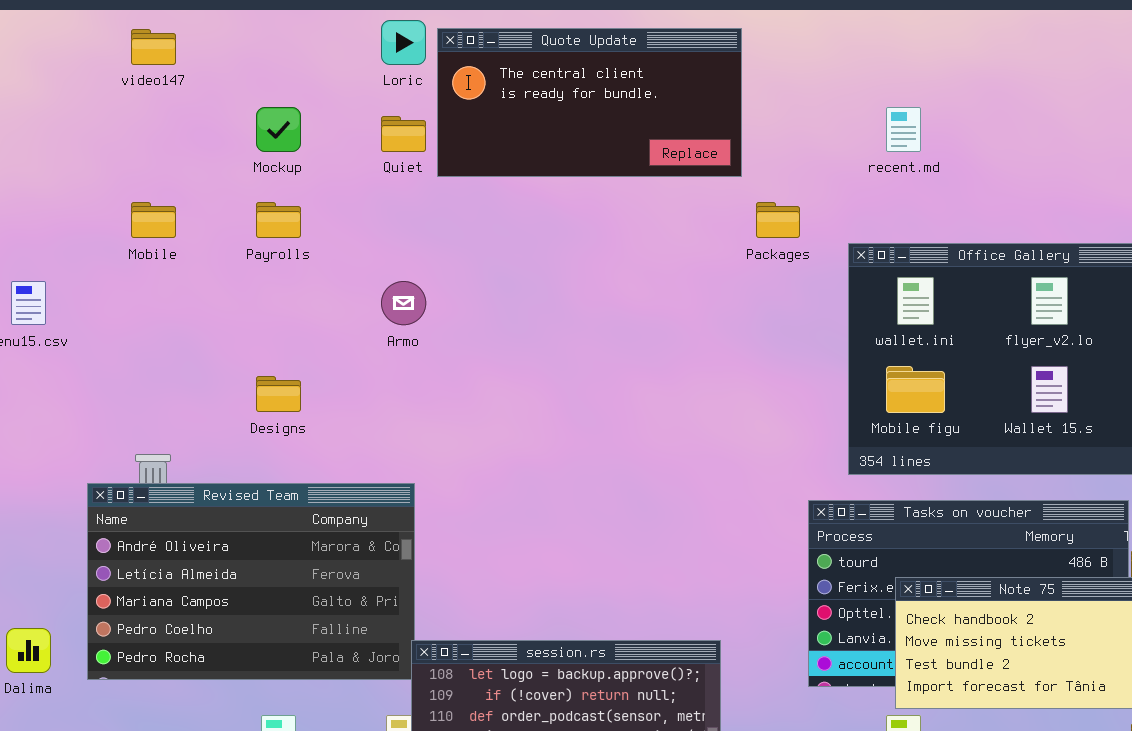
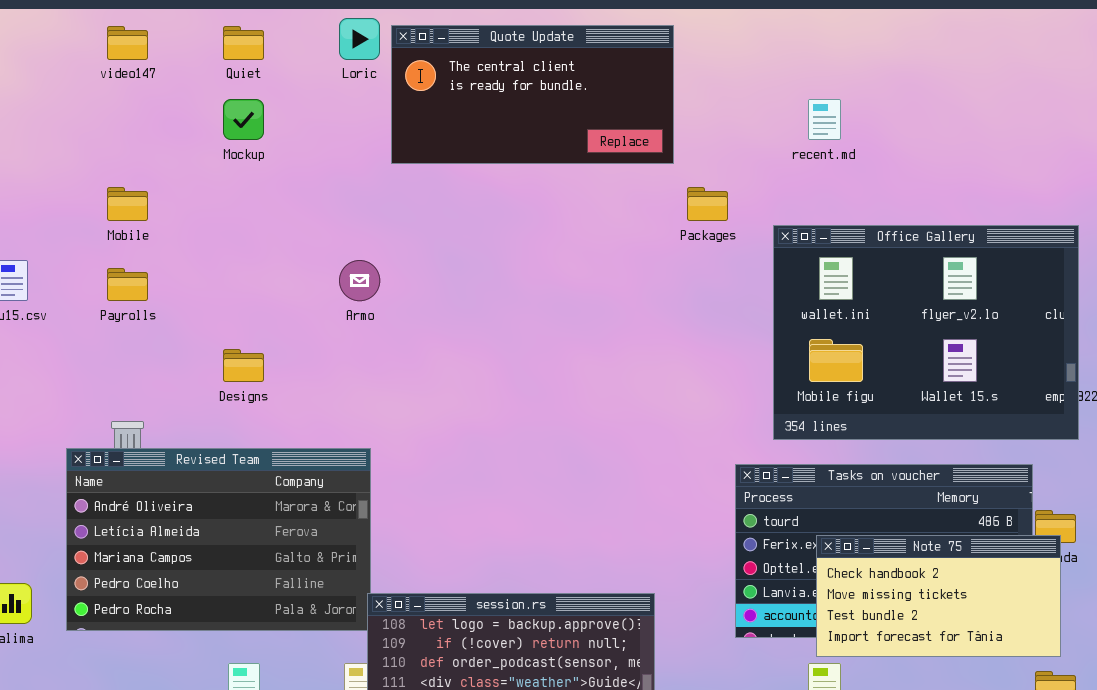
Quiet: [381,116,426,152] -> [223,26,264,60], moved
Payrolls: [256,202,301,238] -> [107,268,148,301], moved

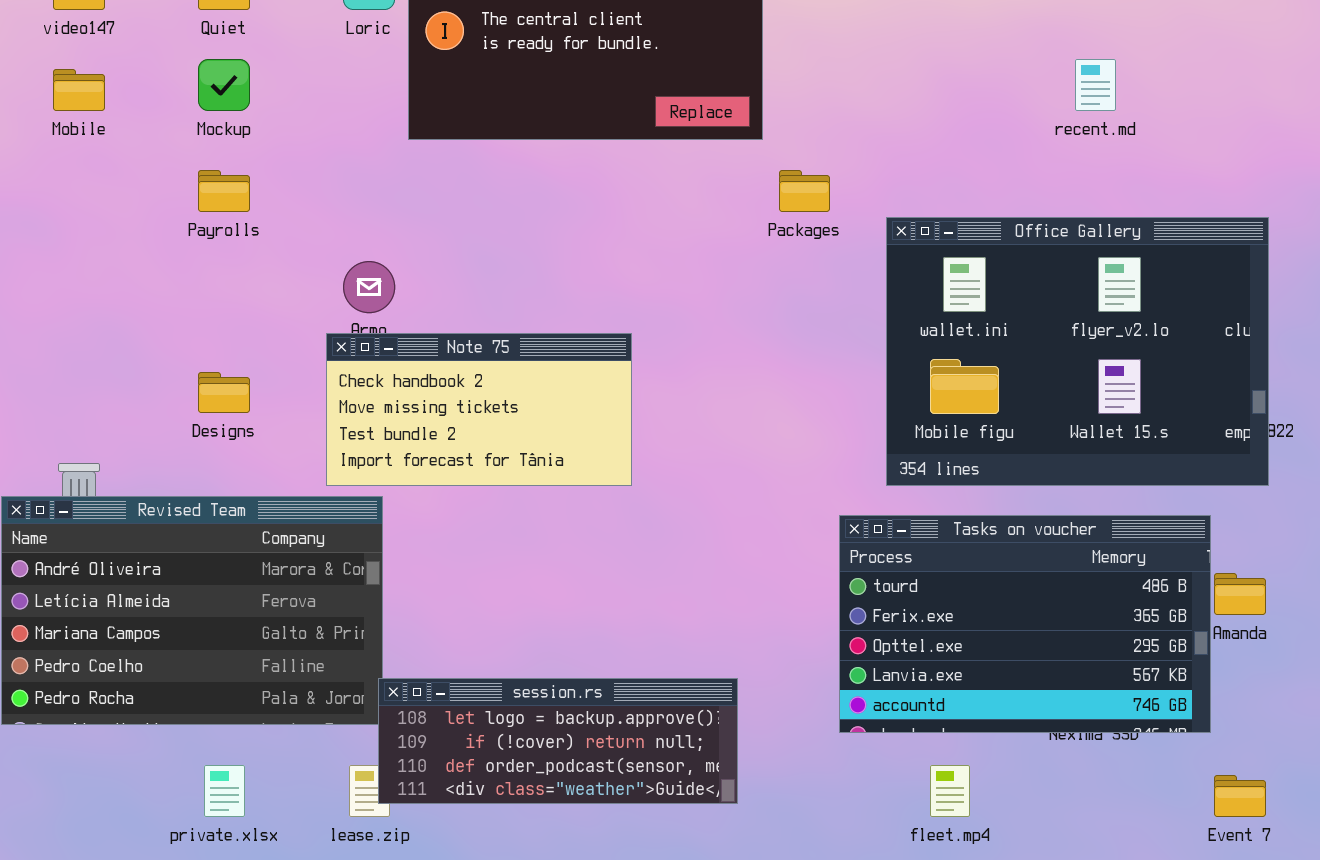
recent.md: [808,99,841,140] -> [1075,59,1116,111], moved
Mobile: [107,187,148,221] -> [53,69,105,111], moved
Payrolls: [107,268,148,301] -> [198,170,250,212], moved
Note 75: [816,535,1061,657] -> [326,333,632,486], moved

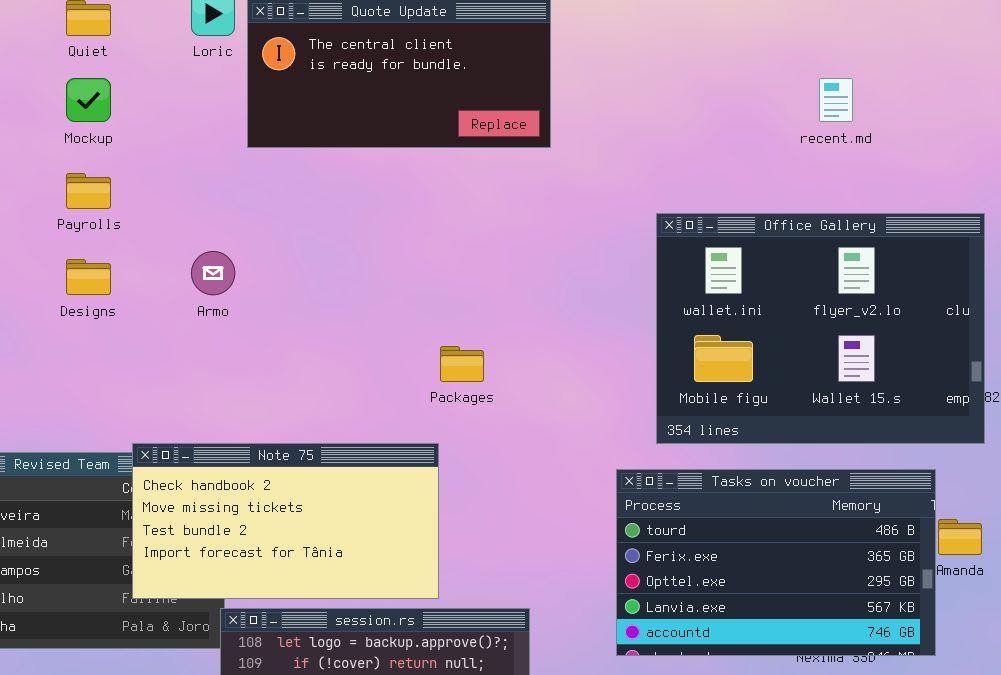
Packages: [779,170,830,212] -> [440,346,484,382], moved
Note 75: [326,333,632,486] -> [132,443,439,599], moved, resized
Designs: [198,372,250,413] -> [66,259,111,295], moved

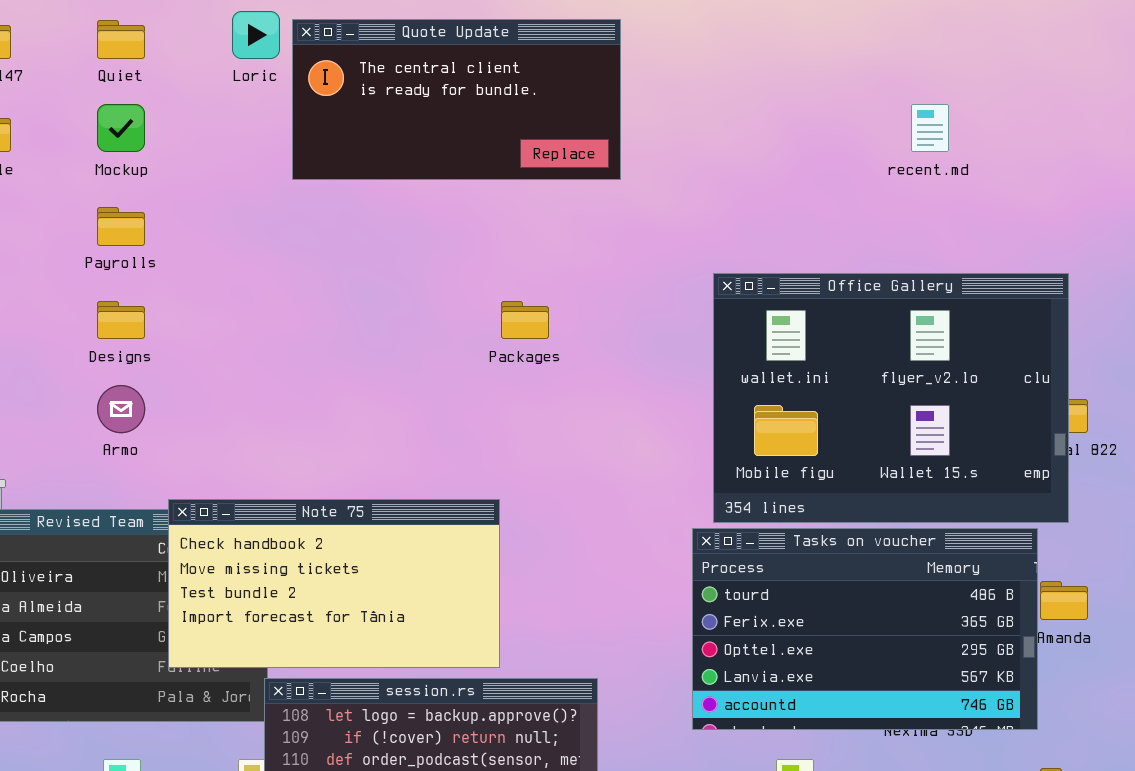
Office Gallery: [656,213,985,444] -> [713,273,1069,523], moved
Armo: [191,251,235,295] -> [97,385,145,433], moved
Packages: [440,346,484,382] -> [501,301,549,339], moved

